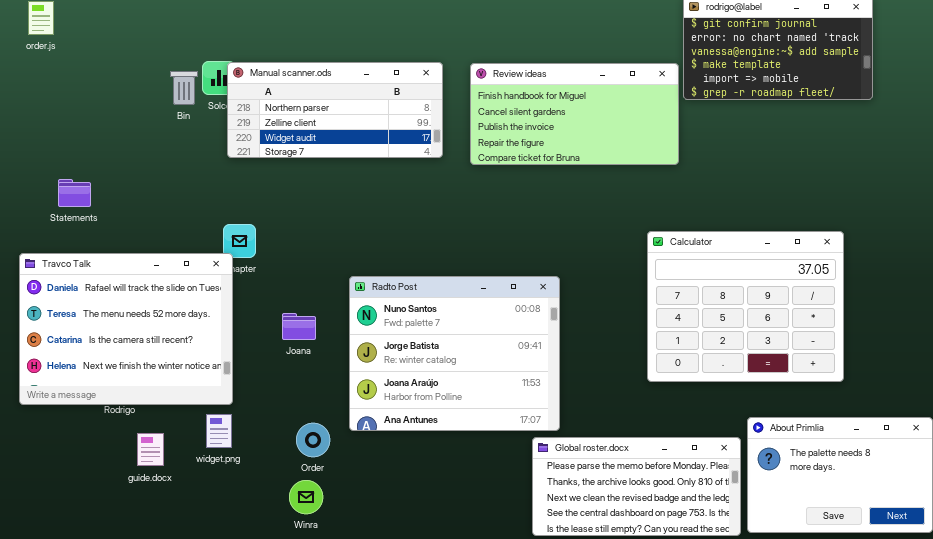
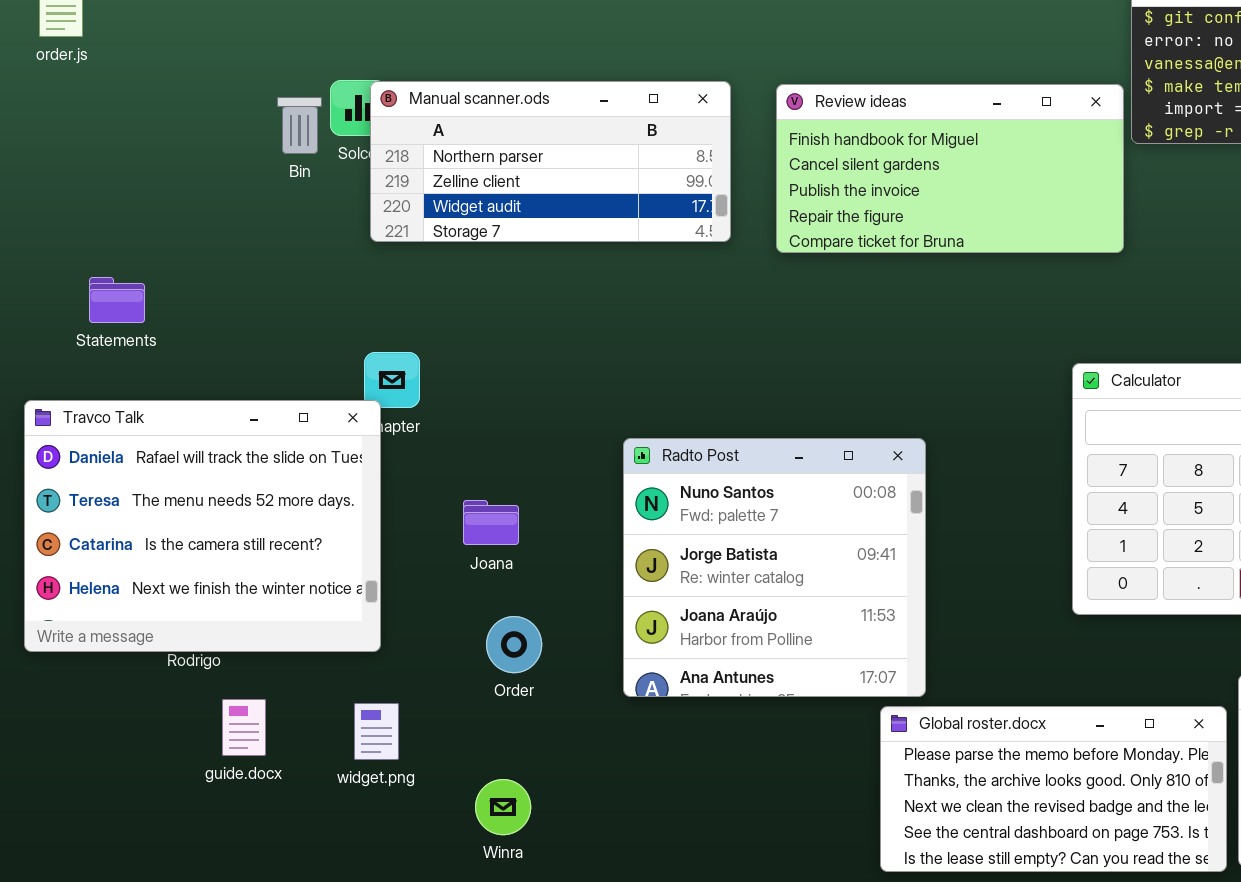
Radto Post: [349,276,560,431] -> [623,438,926,697], resized
widget.png: [206,414,232,448] -> [354,703,399,760], moved
Order: [296,423,330,457] -> [486,616,542,673], moved

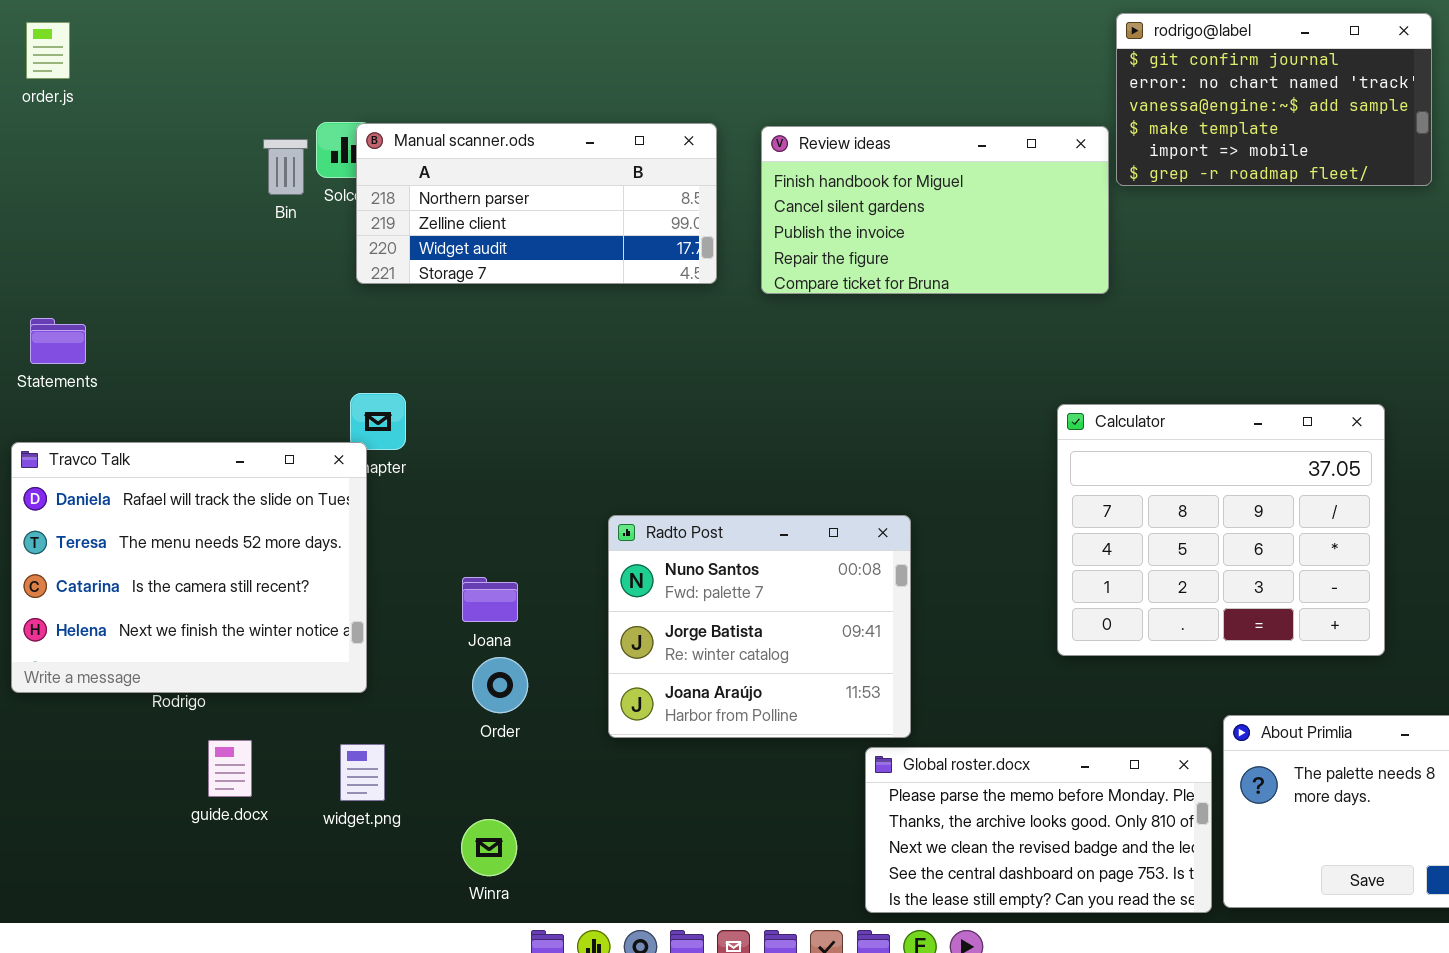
Statements: [89,277,145,323] -> [30,318,86,364], moved
Radto Post: [623,438,926,697] -> [608,515,911,738], resized
Joana: [463,500,519,545] -> [462,577,518,622], moved

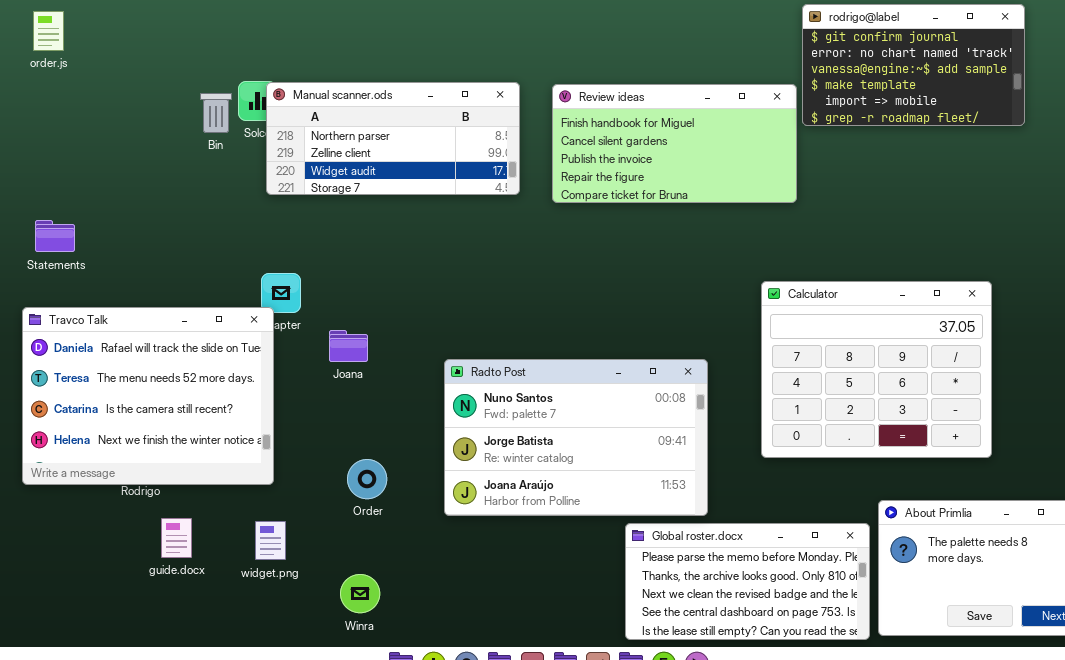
Radto Post: [608,515,911,738] -> [444,359,708,516], resized
Joana: [462,577,518,622] -> [329,330,368,362], moved

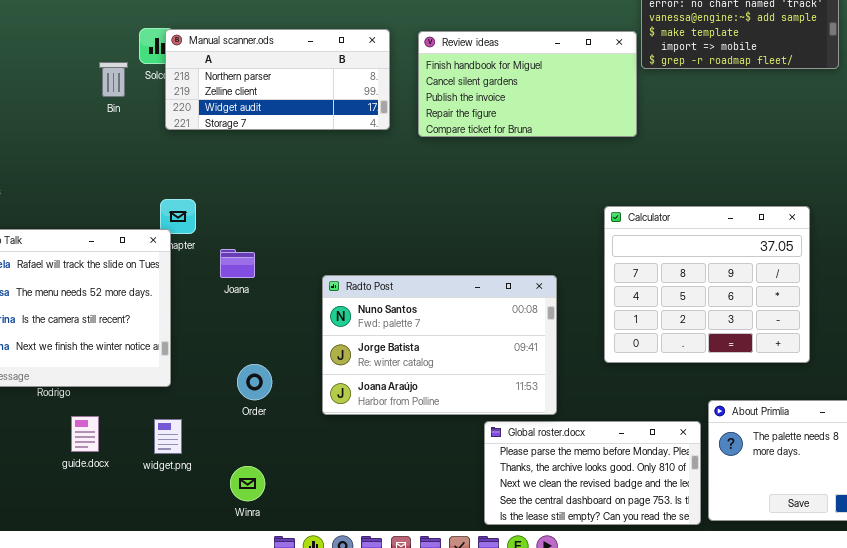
Bin: [200,93,232,133] -> [99,62,128,97], moved

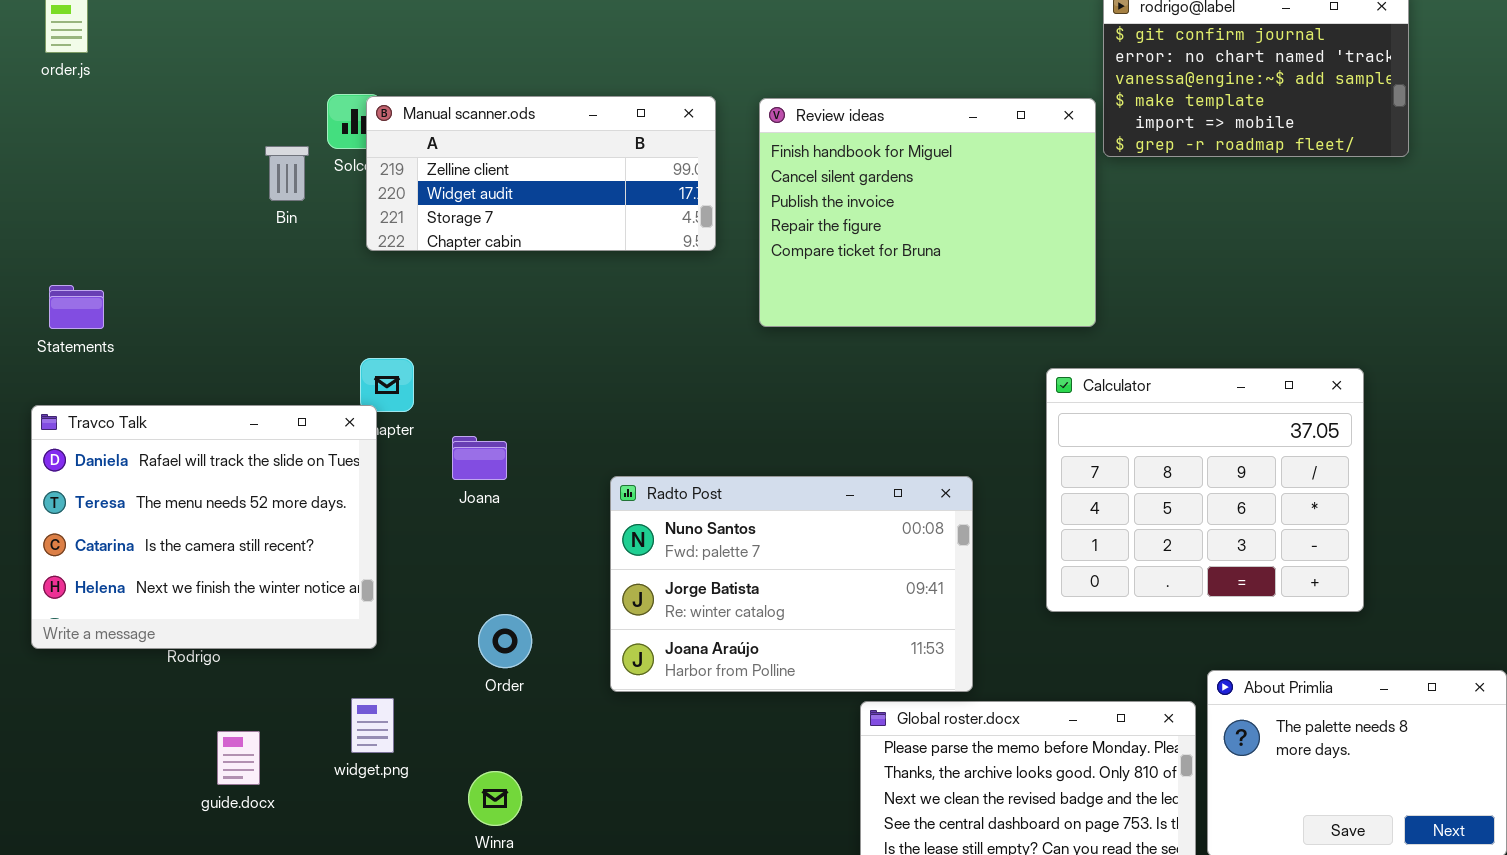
Manual scanner.ods: [165,29,390,130] -> [366,96,716,251], scrolled down 1 row
Review ideas: [418,31,637,137] -> [759,98,1096,327], resized
guide.docx: [71,416,99,452] -> [217,731,260,785], moved

